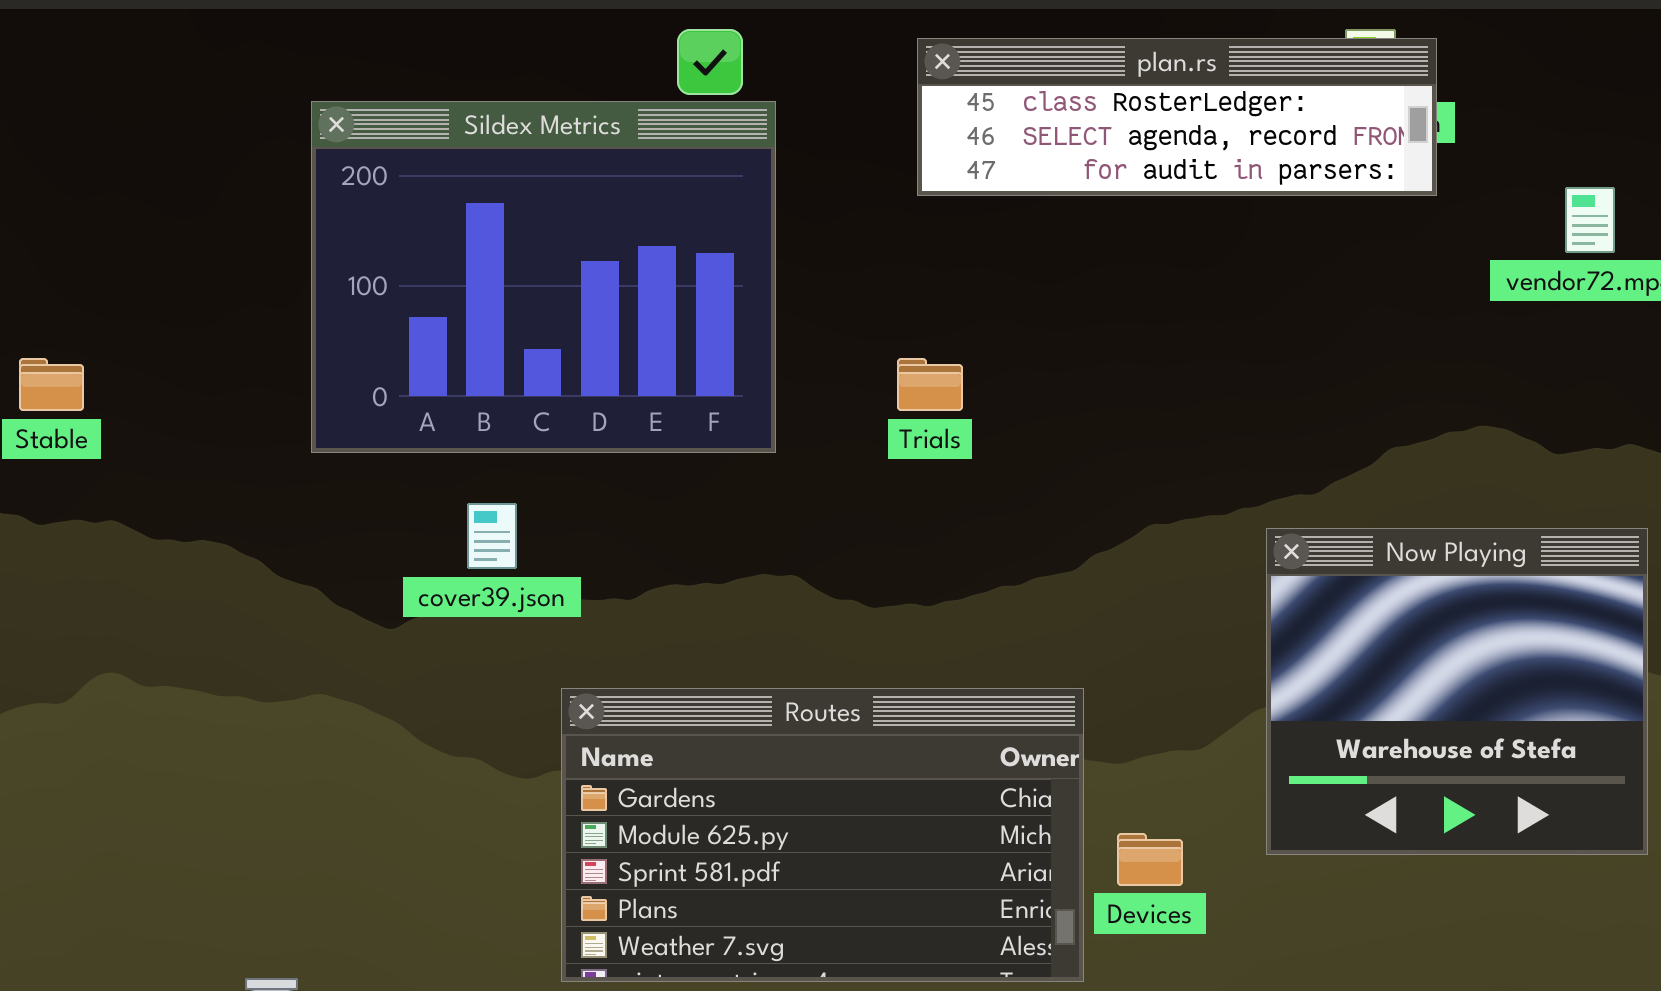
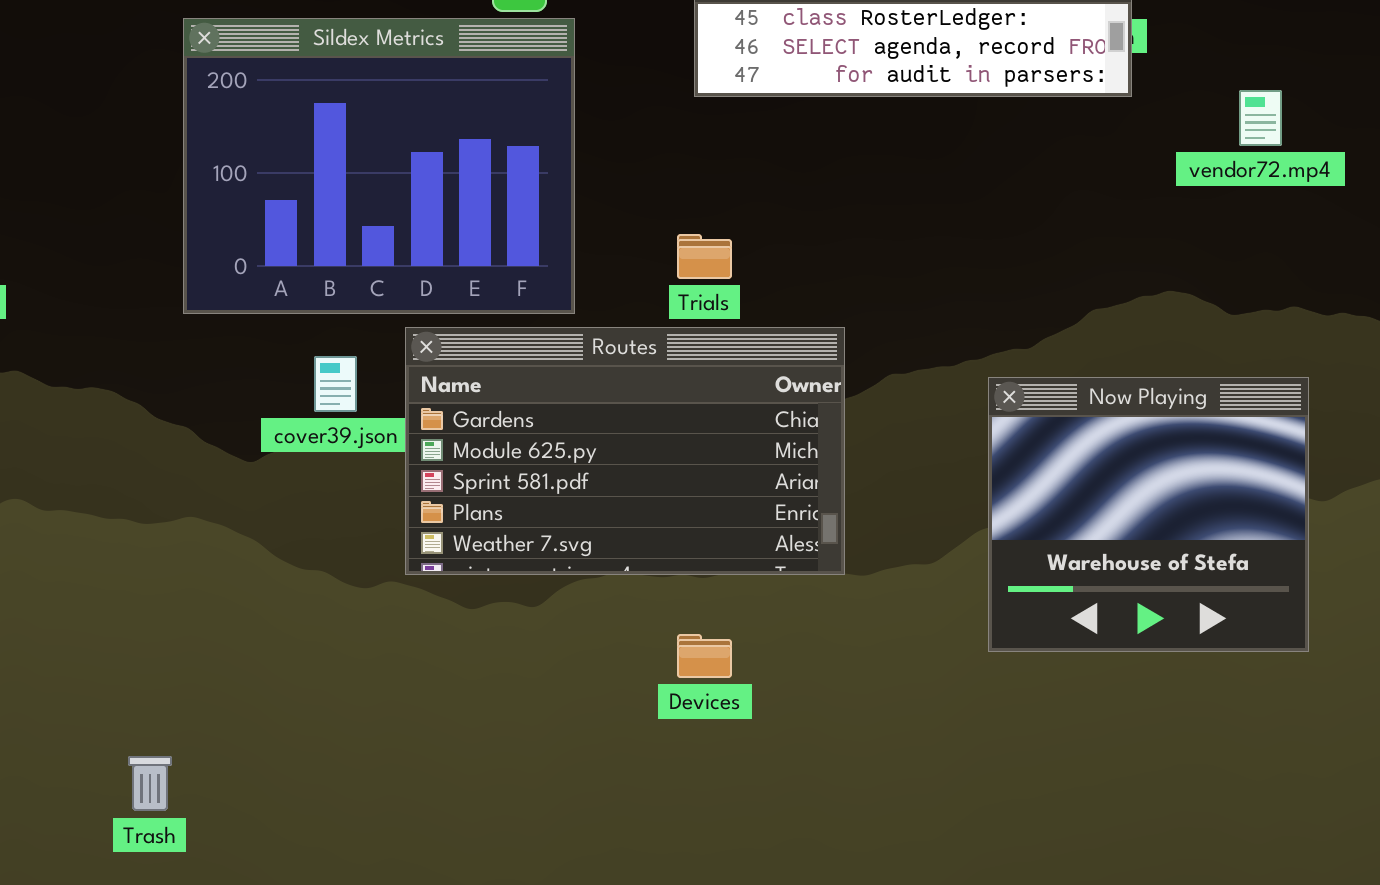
Routes: [561,688,1084,982] -> [405,327,845,575], moved
Devices: [1117,833,1183,886] -> [677,634,732,678], moved

